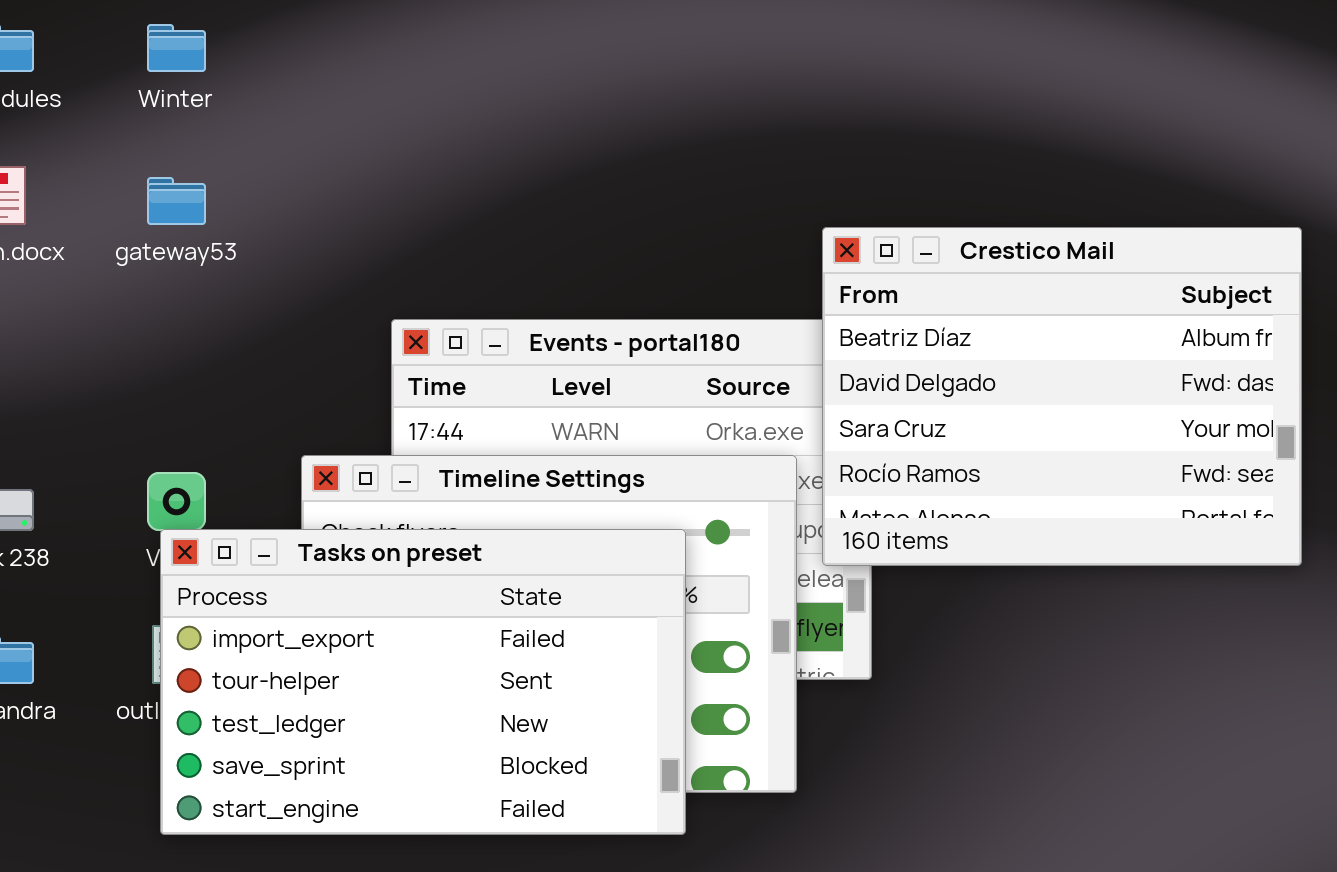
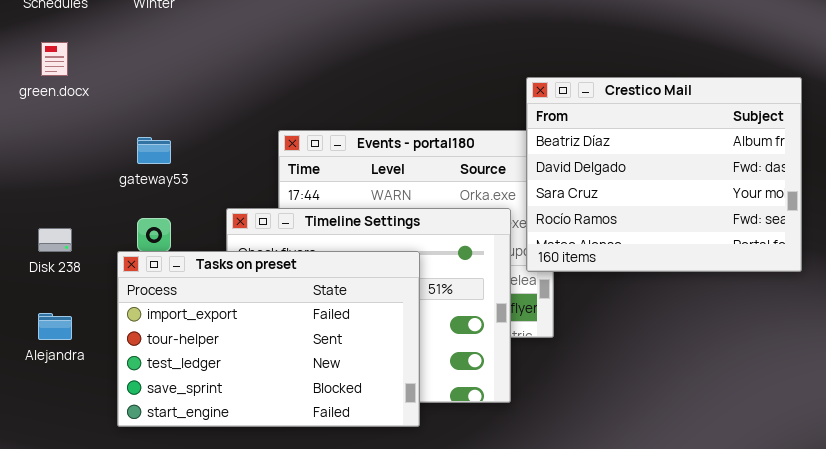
gateway53: [147,177,206,225] -> [137,137,171,164], moved
Tasks on preset: [160,529,686,835] -> [117,251,420,427], moved

